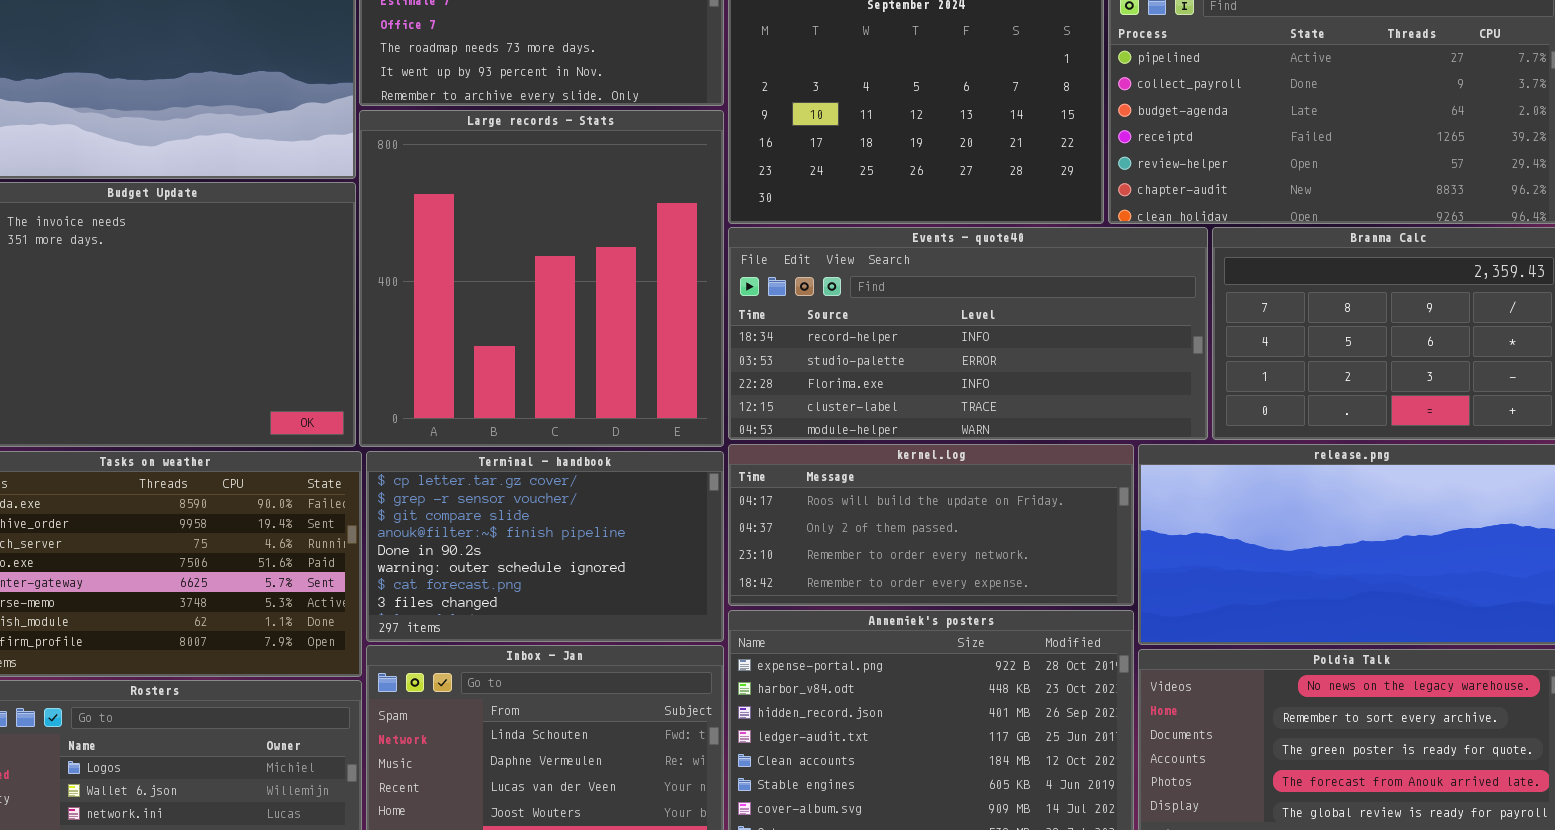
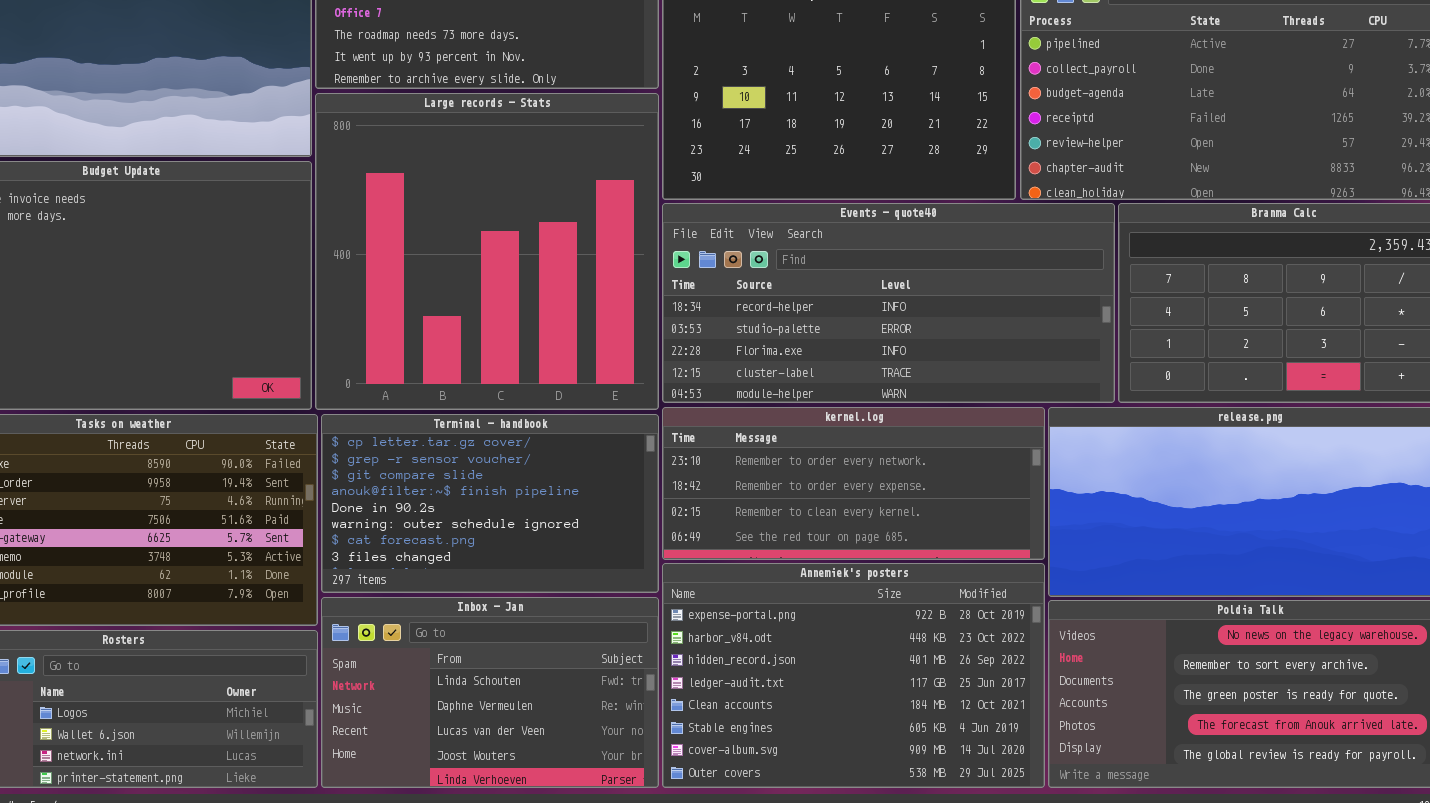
kernel.log: [728,444,1134,606] -> [662,407,1045,560], scrolled down 2 rows

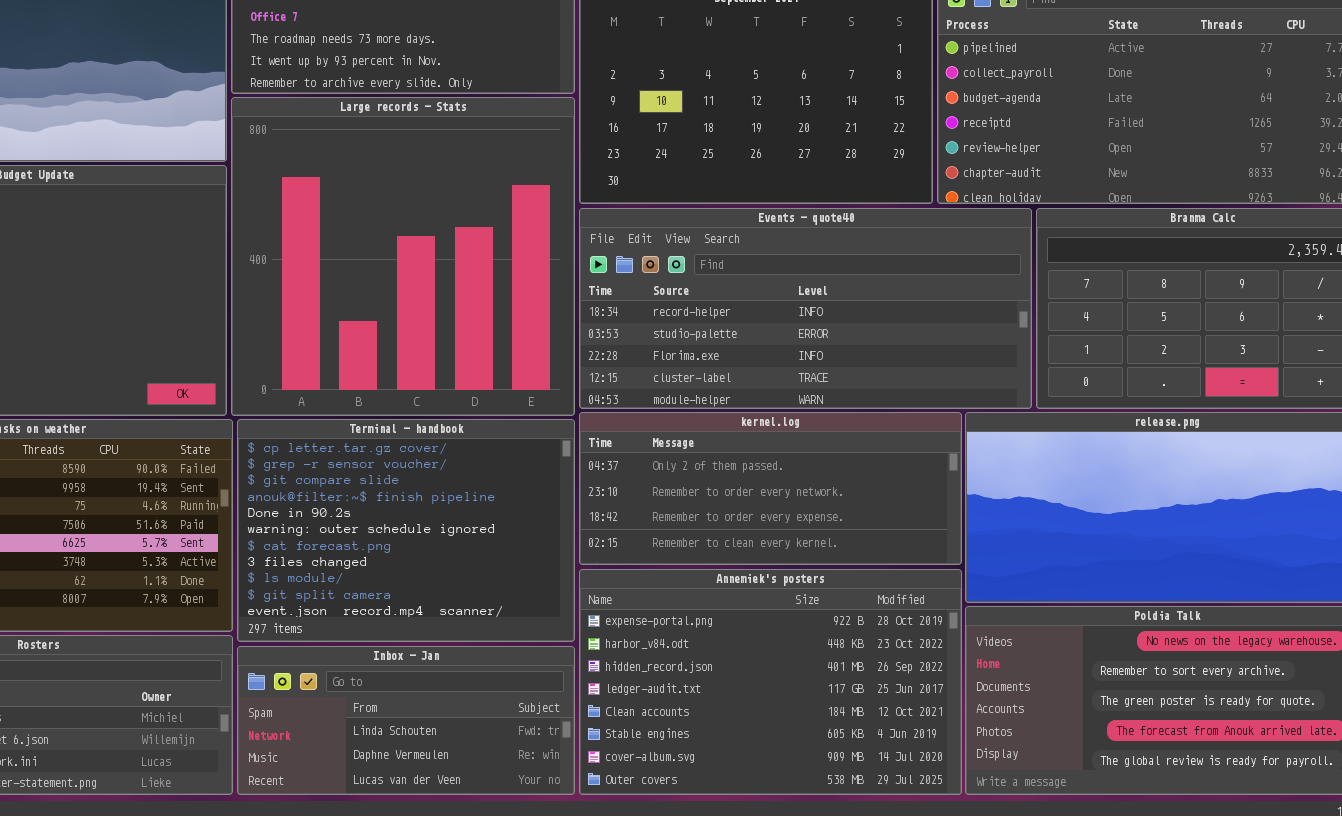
kernel.log: [662,407,1045,560] -> [579,412,962,565], scrolled up 1 row
Terminal - handbook: [321,414,659,593] -> [237,419,575,642], resized
Inbox - Jan: [321,597,659,788] -> [237,646,575,795], resized

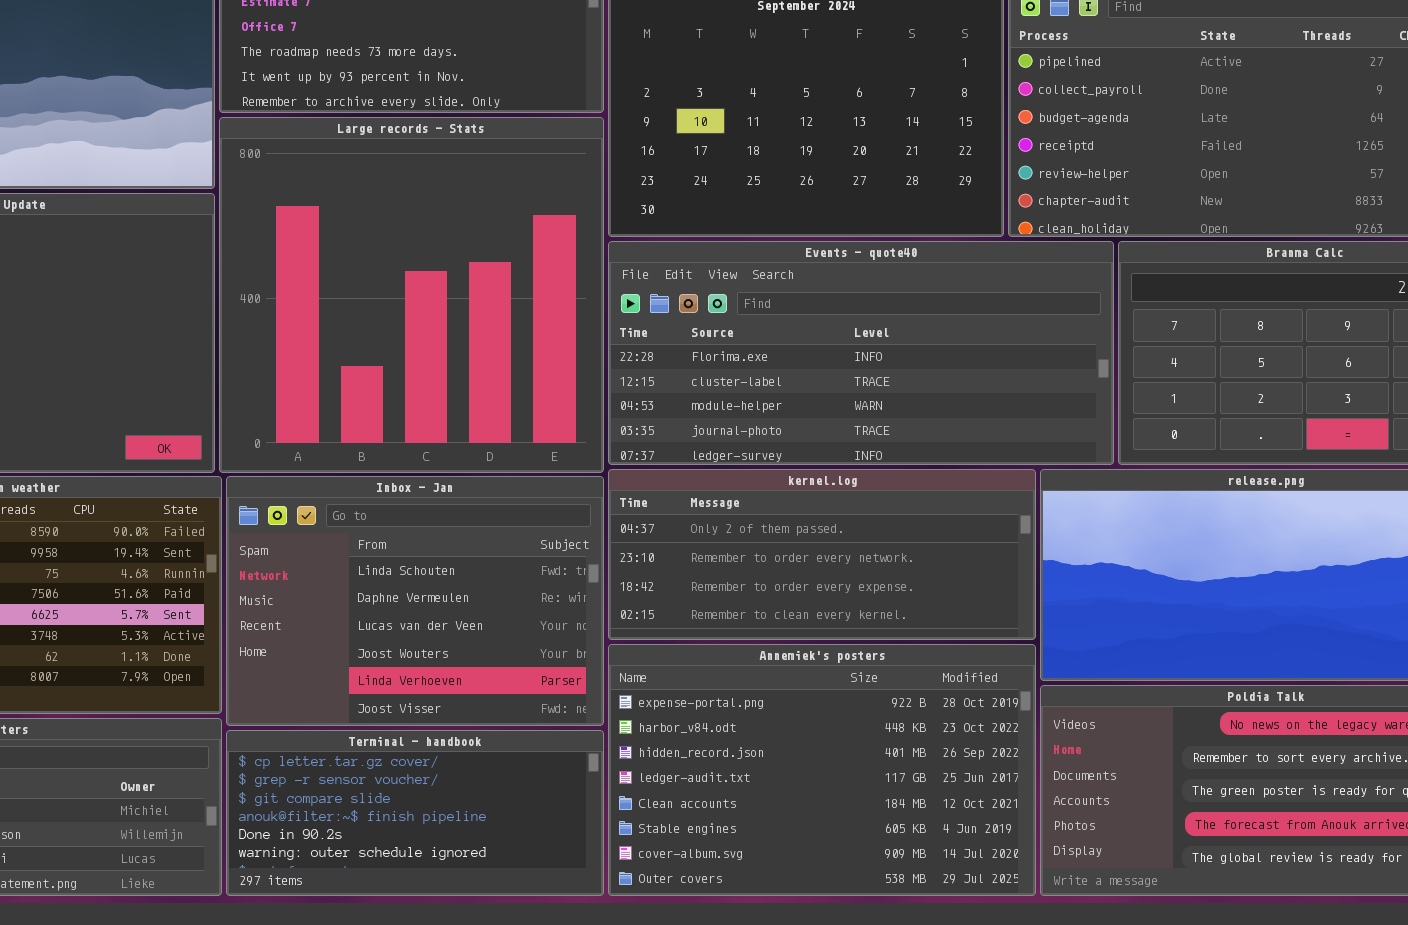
Events - quote40: [579,208,1032,409] -> [608,241,1114,465], scrolled down 2 rows
Terminal - handbook: [237,419,575,642] -> [226,730,604,896], moved, resized
Inbox - Jan: [237,646,575,795] -> [226,476,604,726], moved, resized

